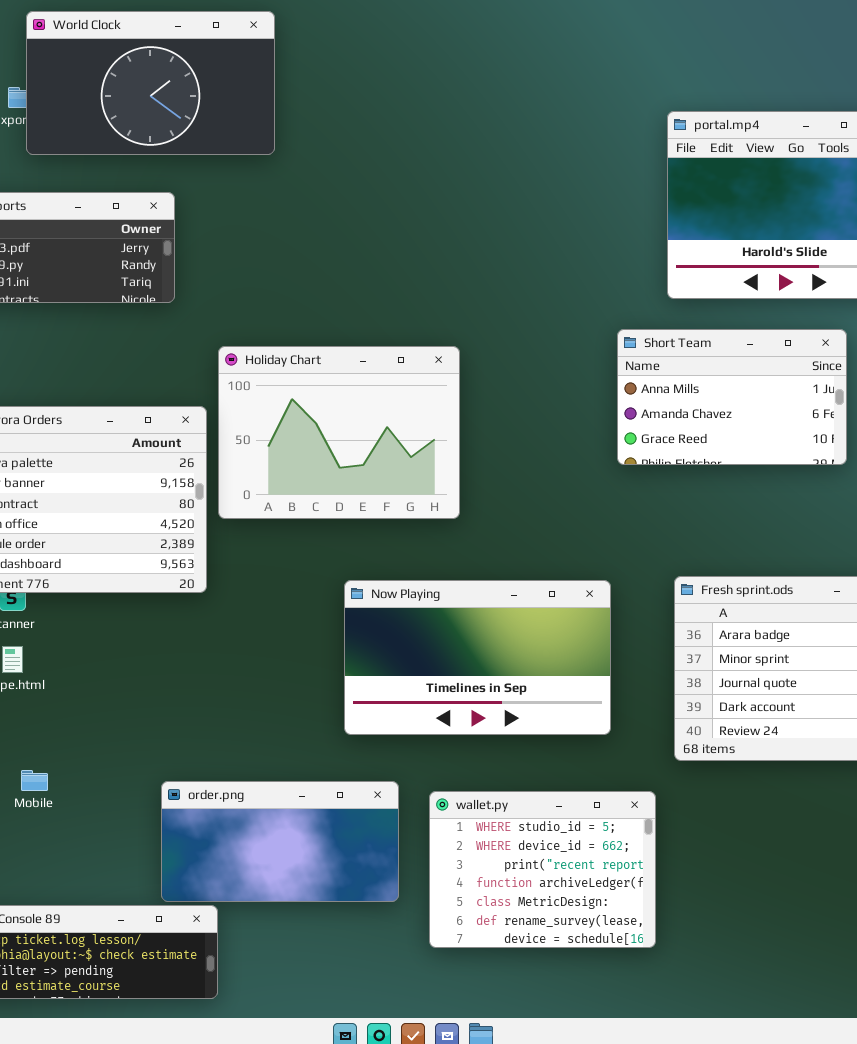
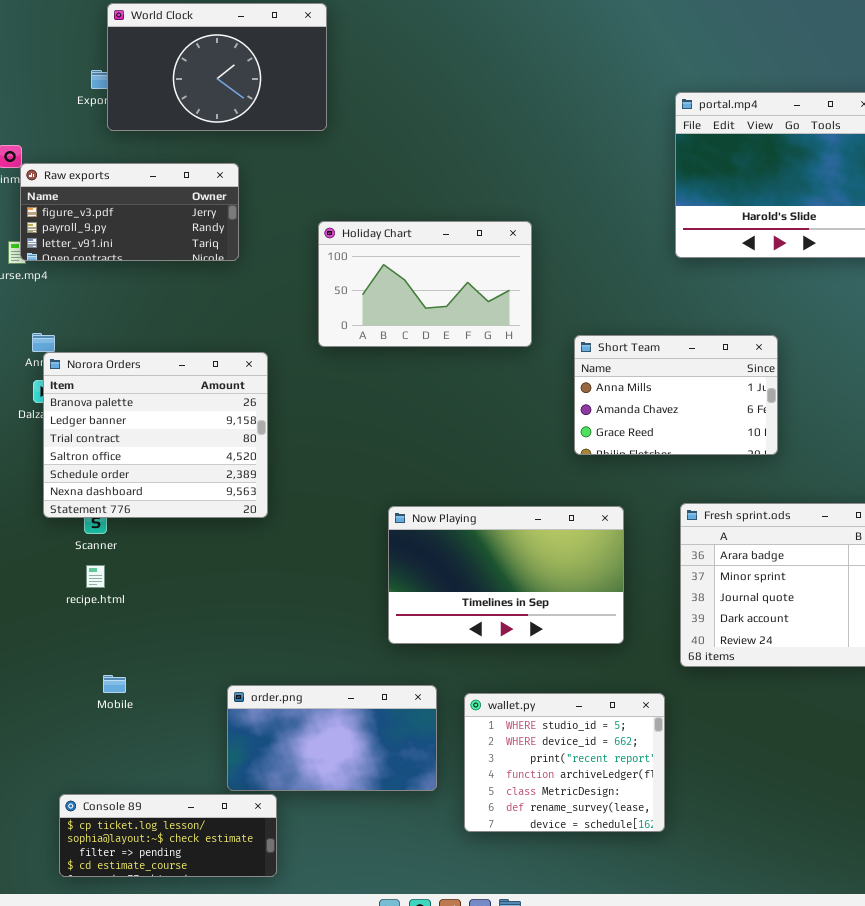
Short Team: [617,329,847,465] -> [574,335,778,455], moved
Holiday Chart: [218,346,460,519] -> [318,221,532,347], moved, resized

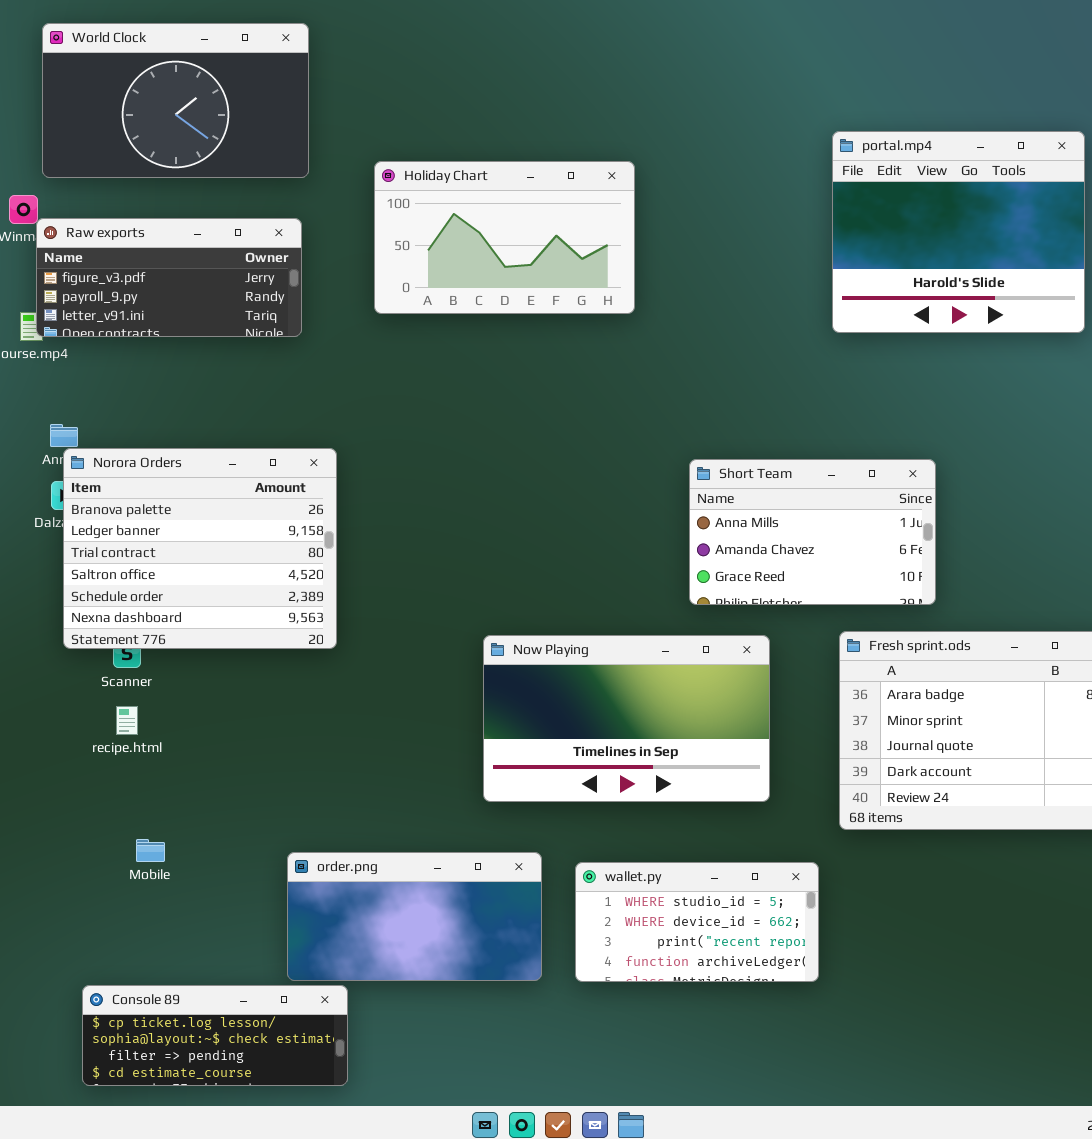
World Clock: [107,3,327,131] -> [42,23,309,178], moved
Holiday Chart: [318,221,532,347] -> [374,161,635,314], moved
Short Team: [574,335,778,455] -> [689,459,936,605], moved
wallet.py: [464,693,665,832] -> [575,862,819,982], resized

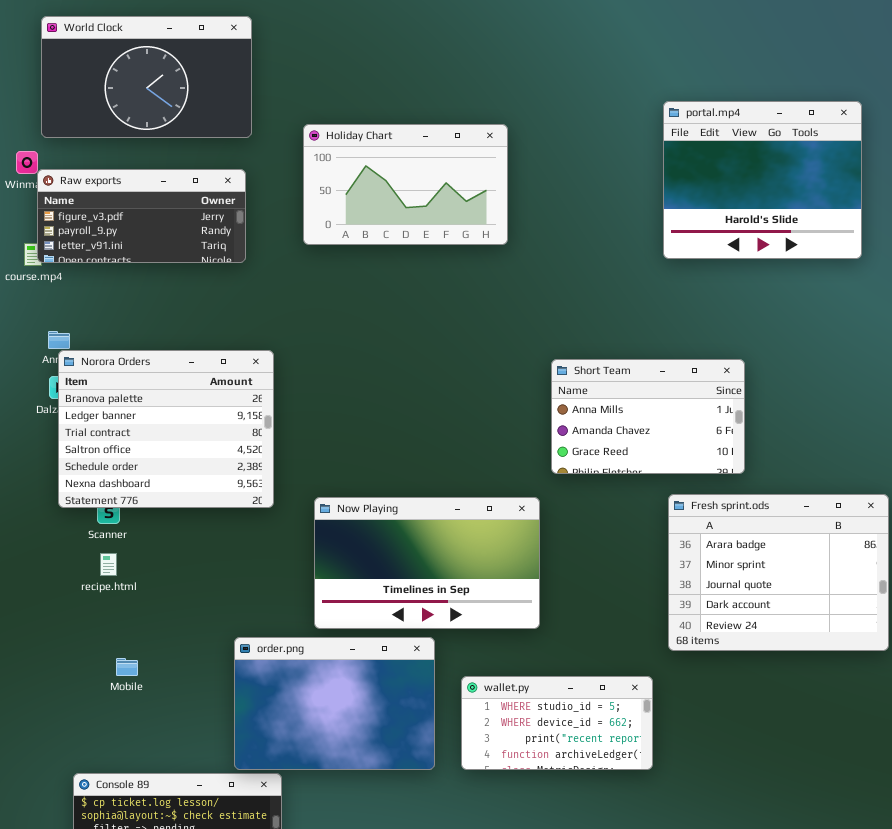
Now Playing: [483,635,770,802] -> [314,497,540,629], moved
order.png: [287,852,542,981] -> [234,637,435,770], resized

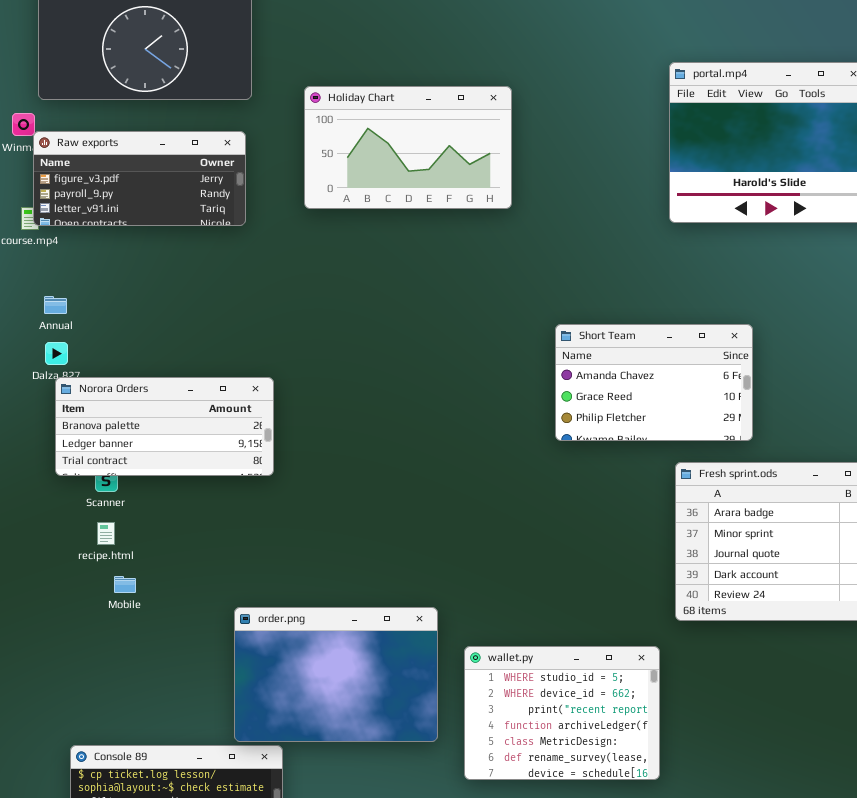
Norora Orders: [58,350,274,508] -> [55,377,274,476], resized
Short Team: [551,359,745,474] -> [555,324,753,441], scrolled down 1 row
Now Playing: [314,497,540,629] -> none, closed
Mobile: [116,658,138,676] -> [114,576,136,593], moved
wallet.py: [461,676,653,770] -> [464,646,660,780], resized

